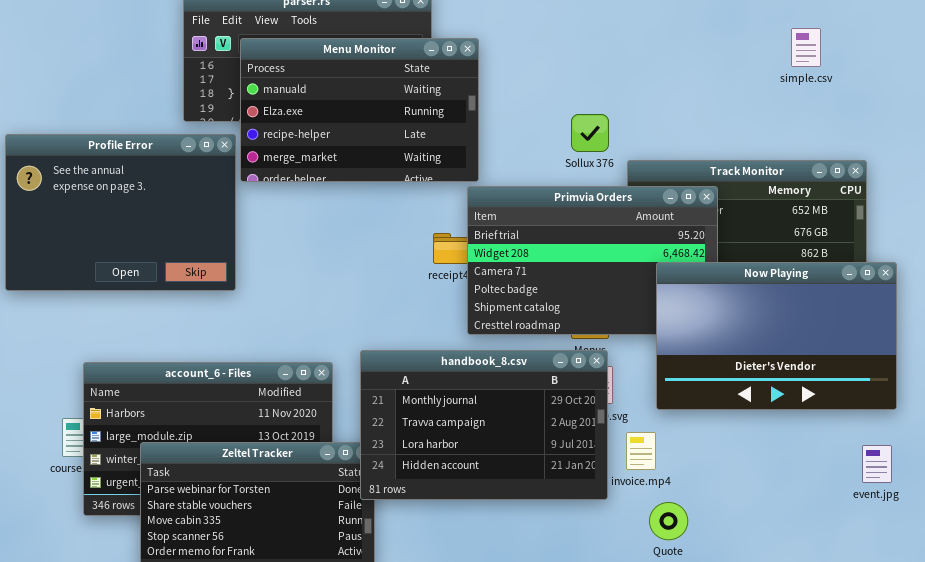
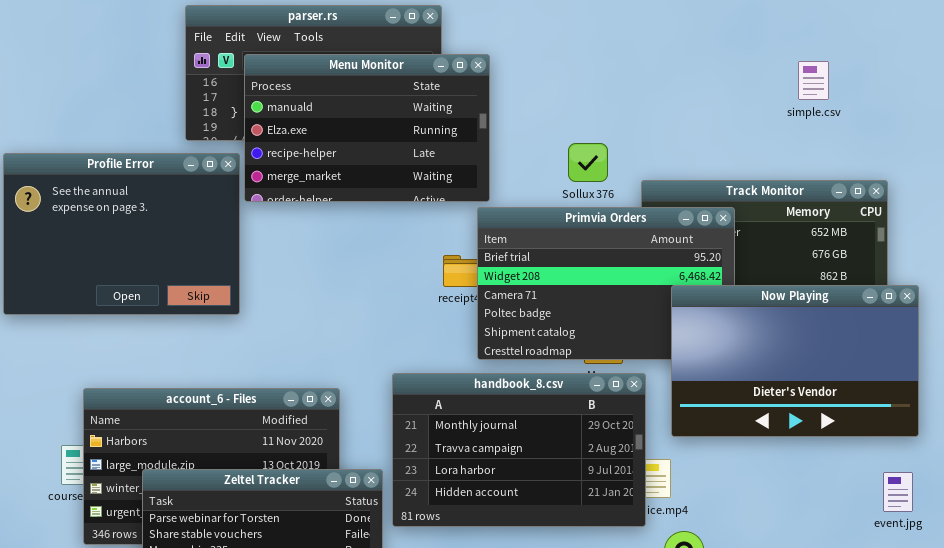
simple.csv: [791,28,821,67] -> [798,61,829,100], moved
Sollux 376: [571,114,609,152] -> [568,143,608,182], moved
handbook_8.csv: [360,350,608,500] -> [392,373,646,527], moved

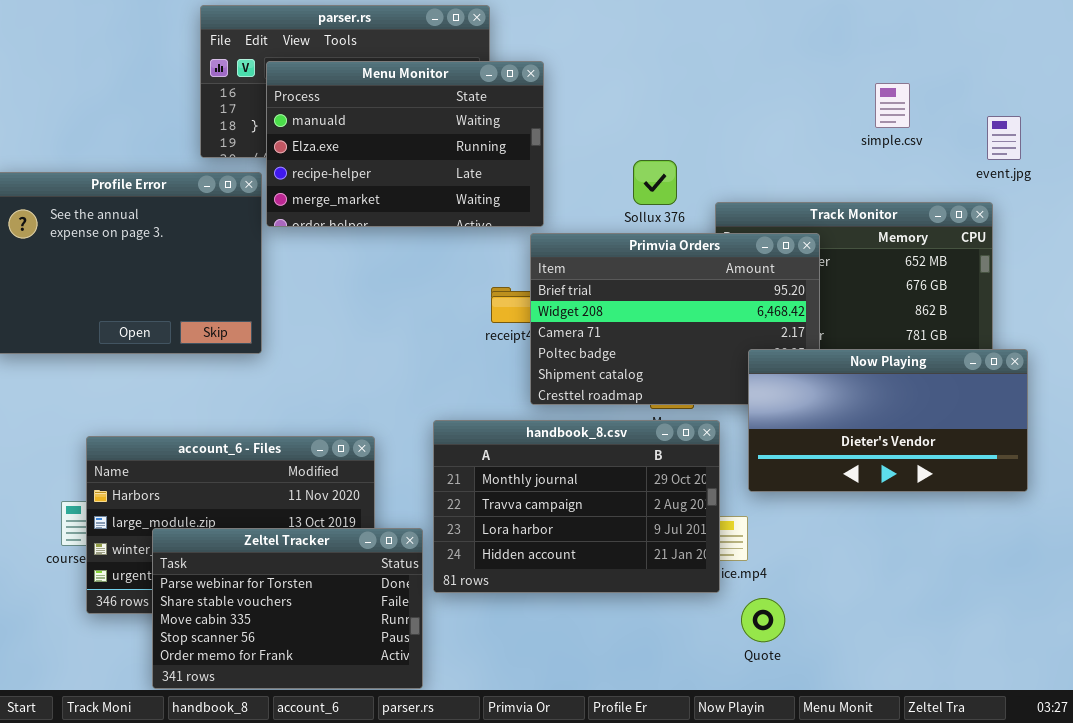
simple.csv: [798,61,829,100] -> [875,83,910,128], moved
Now Playing: [671,285,919,437] -> [748,349,1028,492], resized
event.jpg: [883,472,913,512] -> [987,116,1021,160], moved

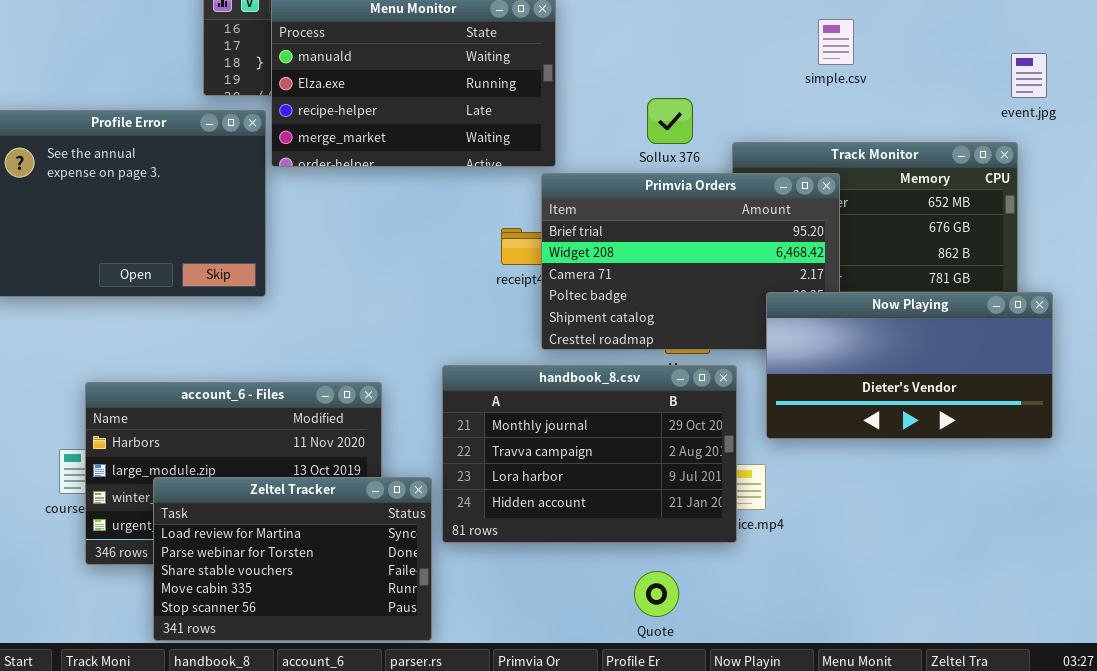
simple.csv: [875,83,910,128] -> [818,19,854,65], moved
Zeltel Tracker: [152,528,423,689] -> [153,477,432,641], scrolled up 1 row
Quote: [741,598,785,642] -> [634,571,679,617], moved

